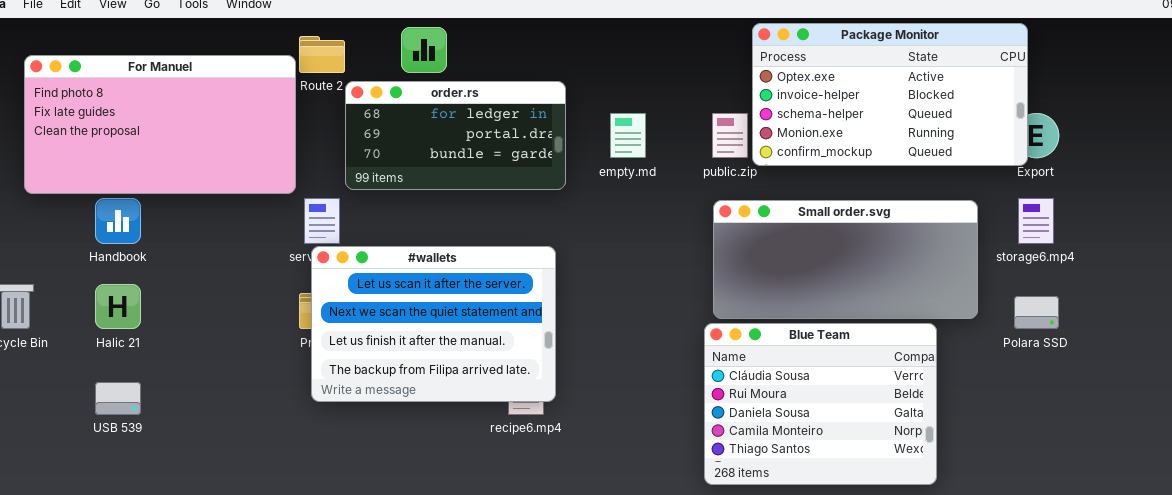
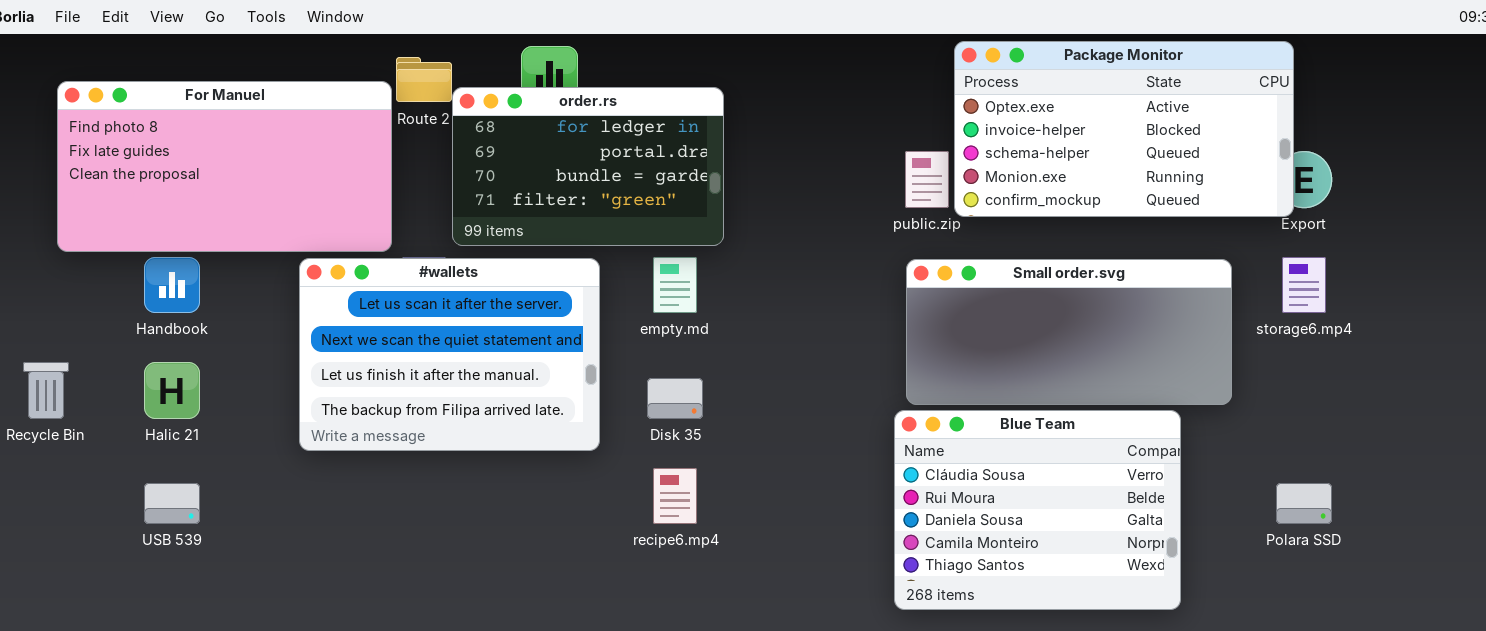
order.rs: [345,81,566,190] -> [452,87,724,246], resized
empty.md: [610,113,646,158] -> [653,257,697,313], moved
#wallets: [311,246,556,402] -> [299,258,600,451], moved
Polara SSD: [1014,296,1059,329] -> [1276,483,1332,524], moved

